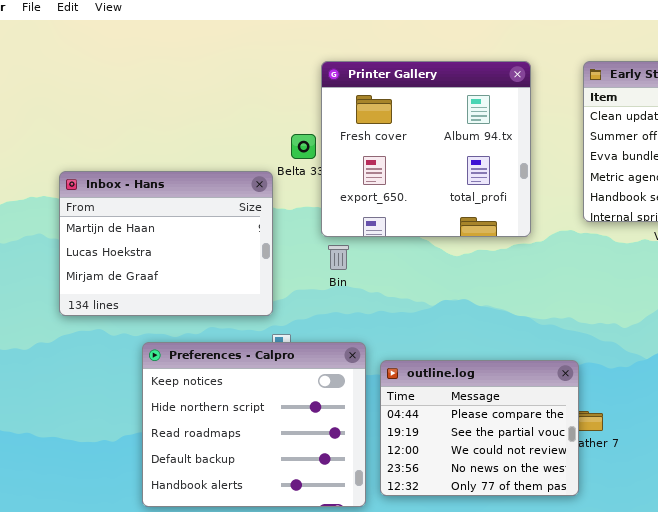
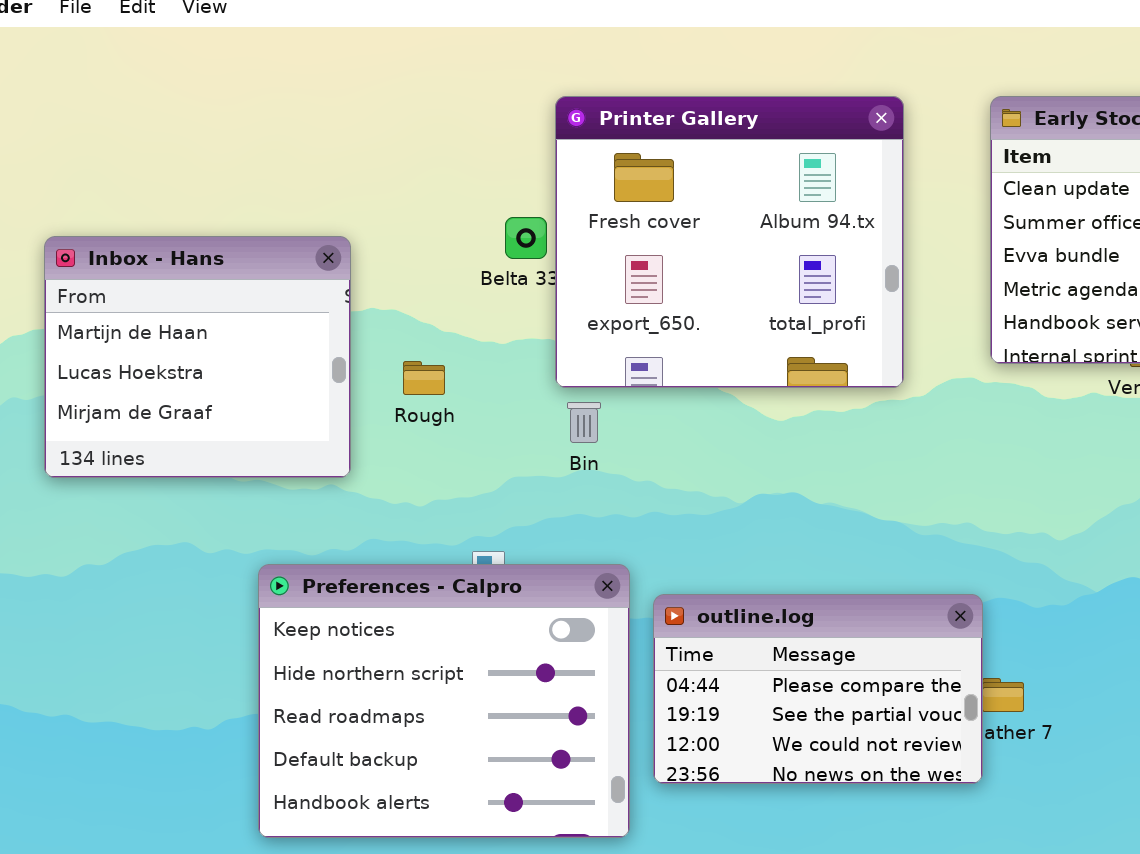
Inbox - Hans: [59,171,273,316] -> [44,236,351,478], moved, resized
outline.log: [380,360,579,496] -> [653,594,983,784], resized

